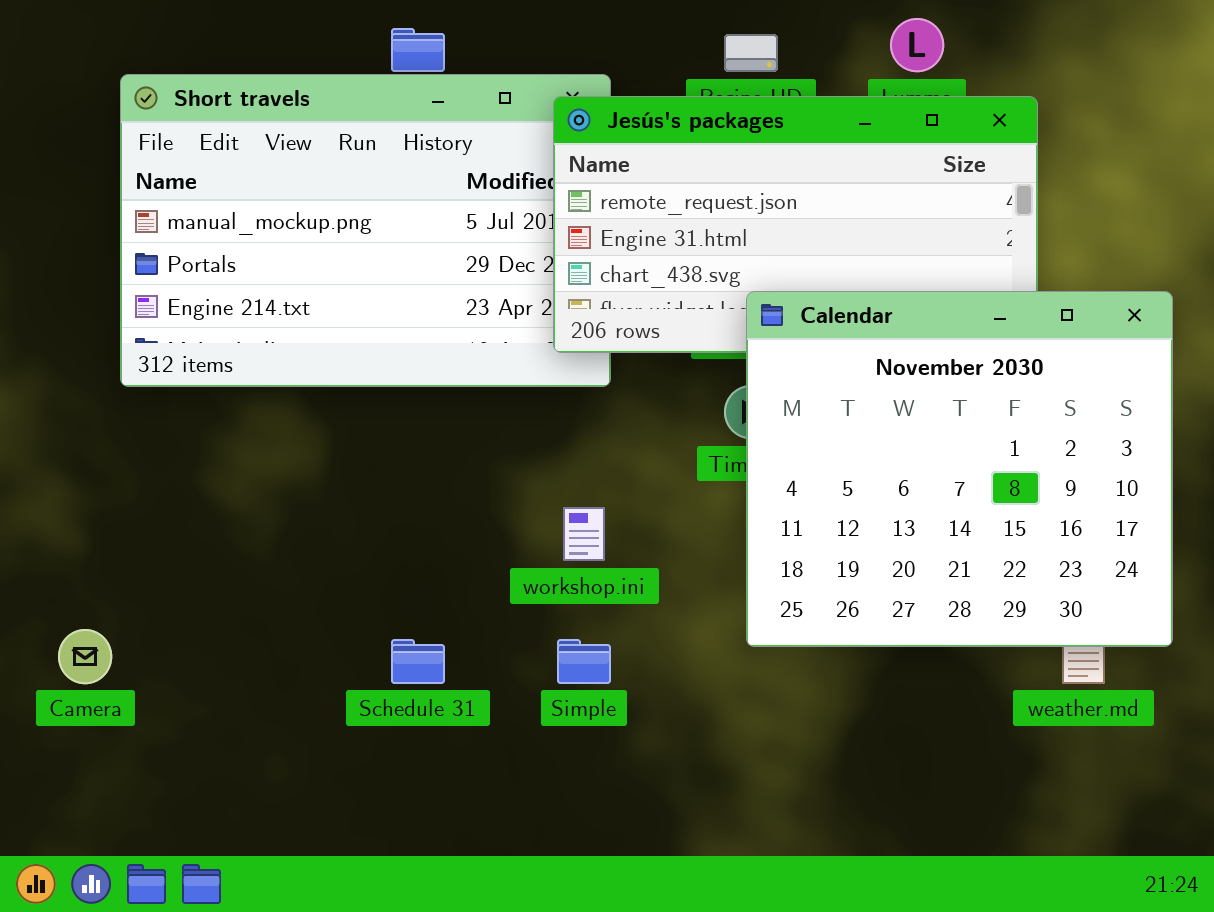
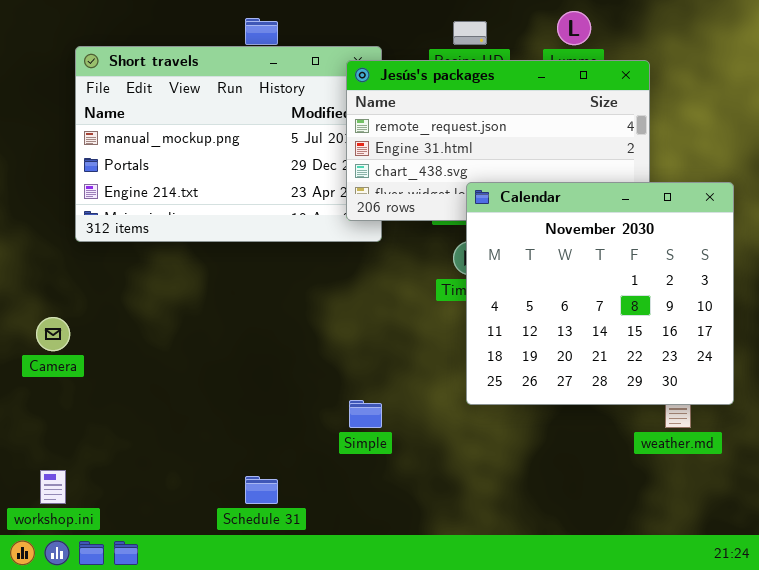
workshop.ini: [563,507,605,561] -> [40,470,66,504], moved
Camera: [58,629,112,684] -> [36,317,70,351], moved
Schedule 31: [391,639,445,684] -> [245,476,278,504], moved

